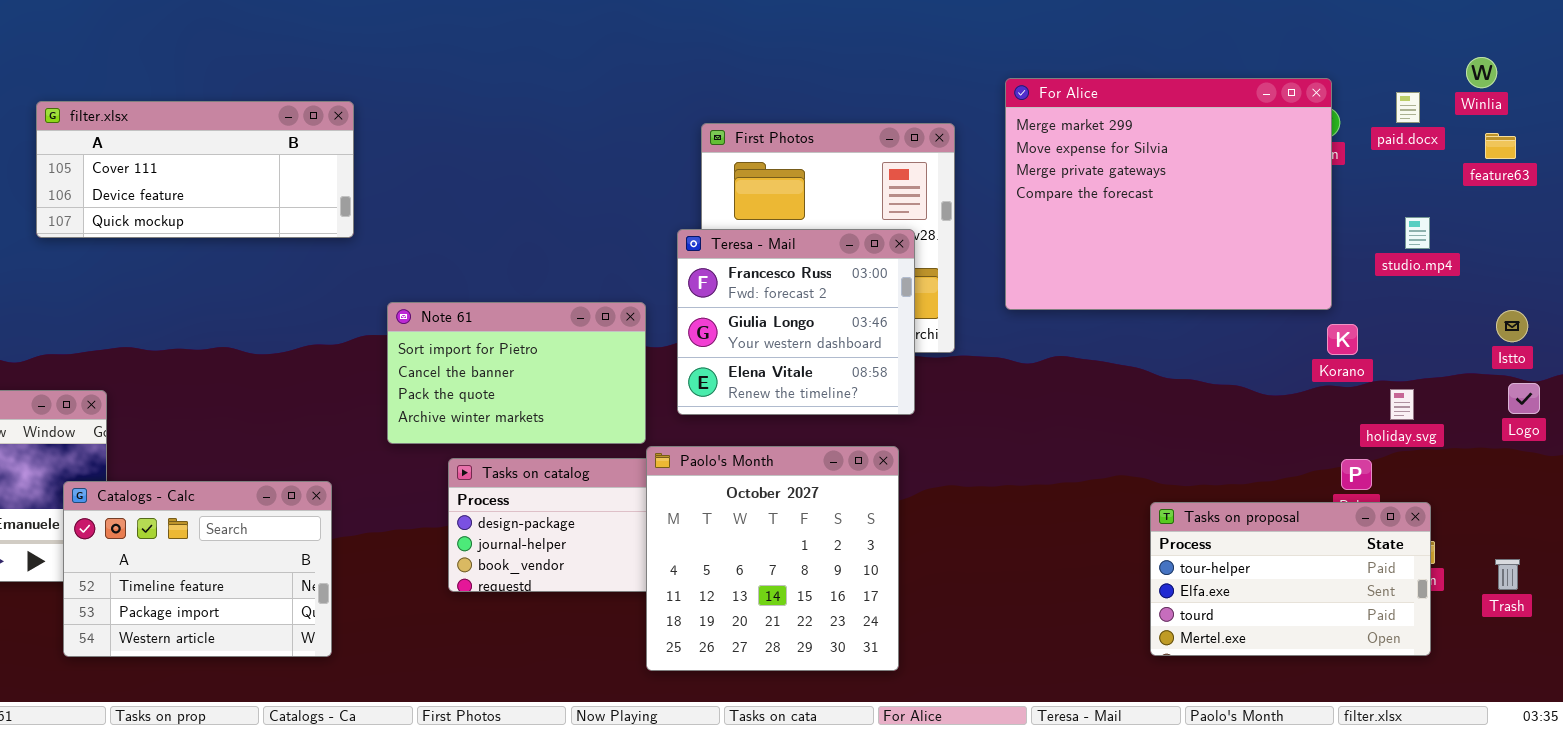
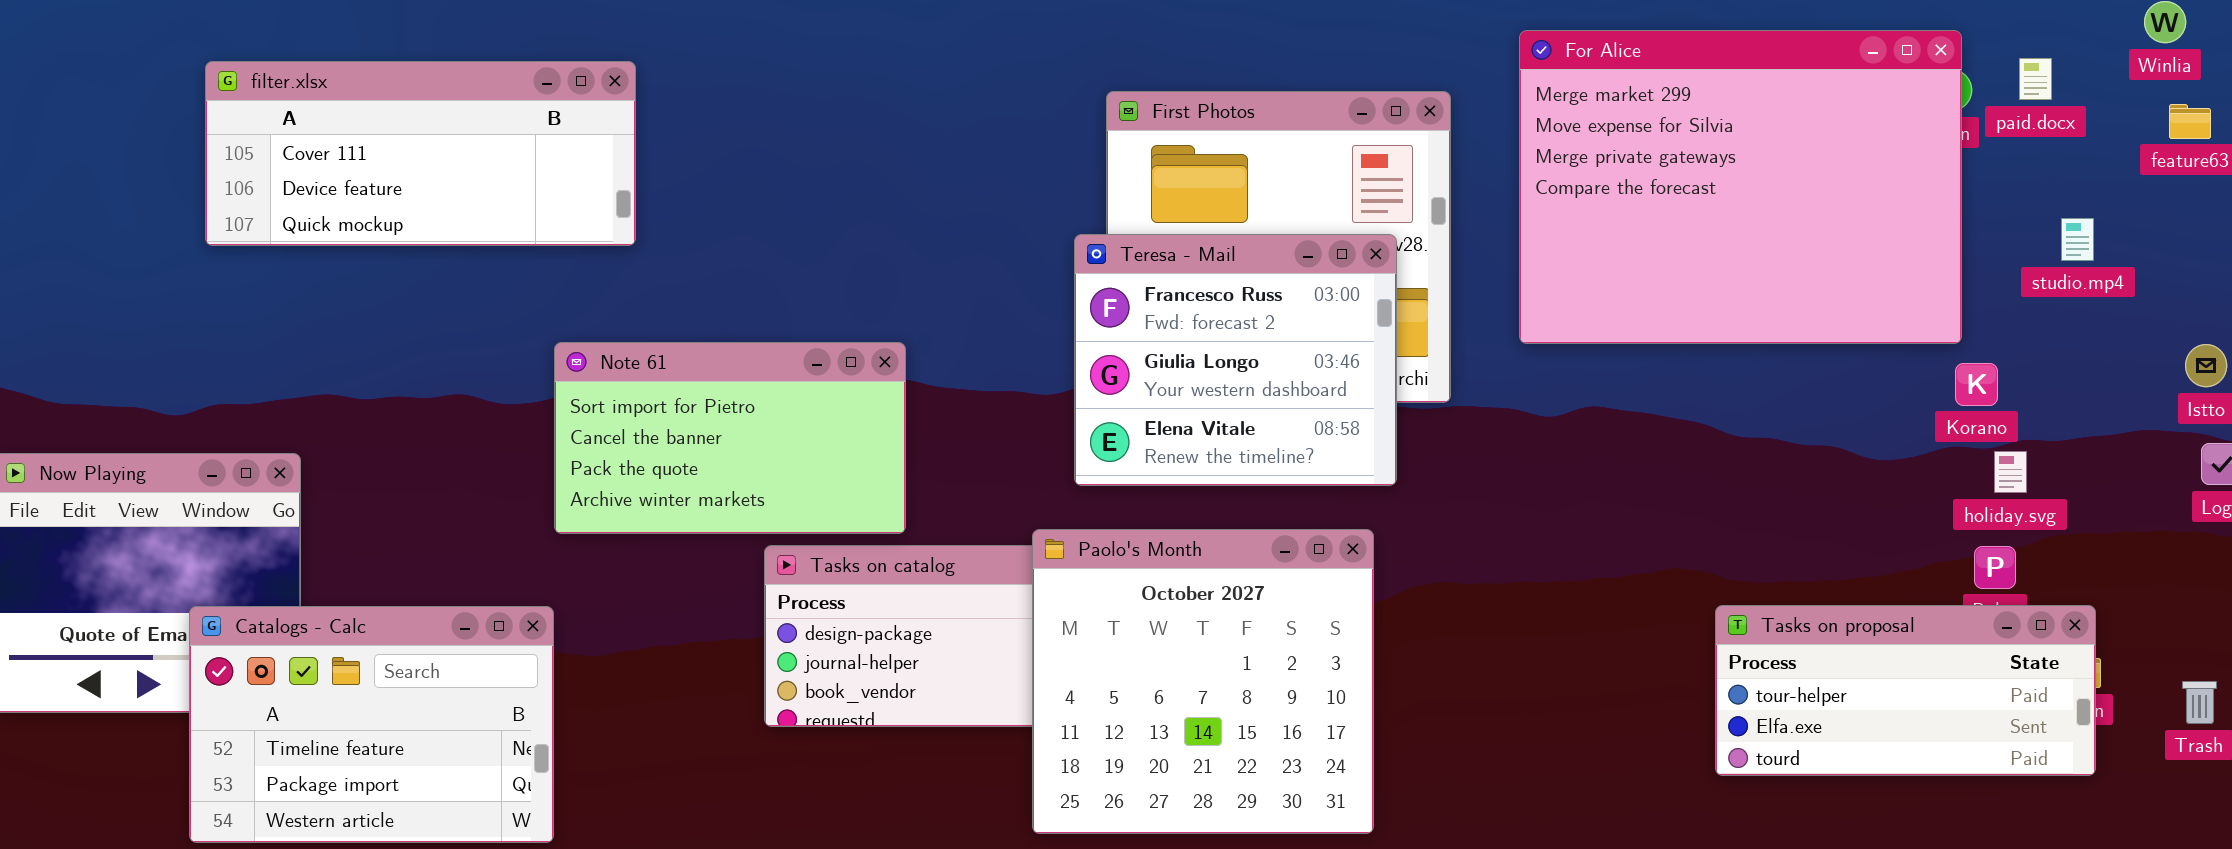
paid.docx: [1396,92,1420,123] -> [2019,58,2052,100], moved
Note 61: [387,302,646,444] -> [554,342,906,534], moved
holiday.svg: [1390,389,1414,420] -> [1994,451,2027,493], moved
Catalogs - Calc: [63,481,332,657] -> [189,606,554,843], moved
Tasks on proposal: [1150,502,1431,656] -> [1715,605,2096,776], resized

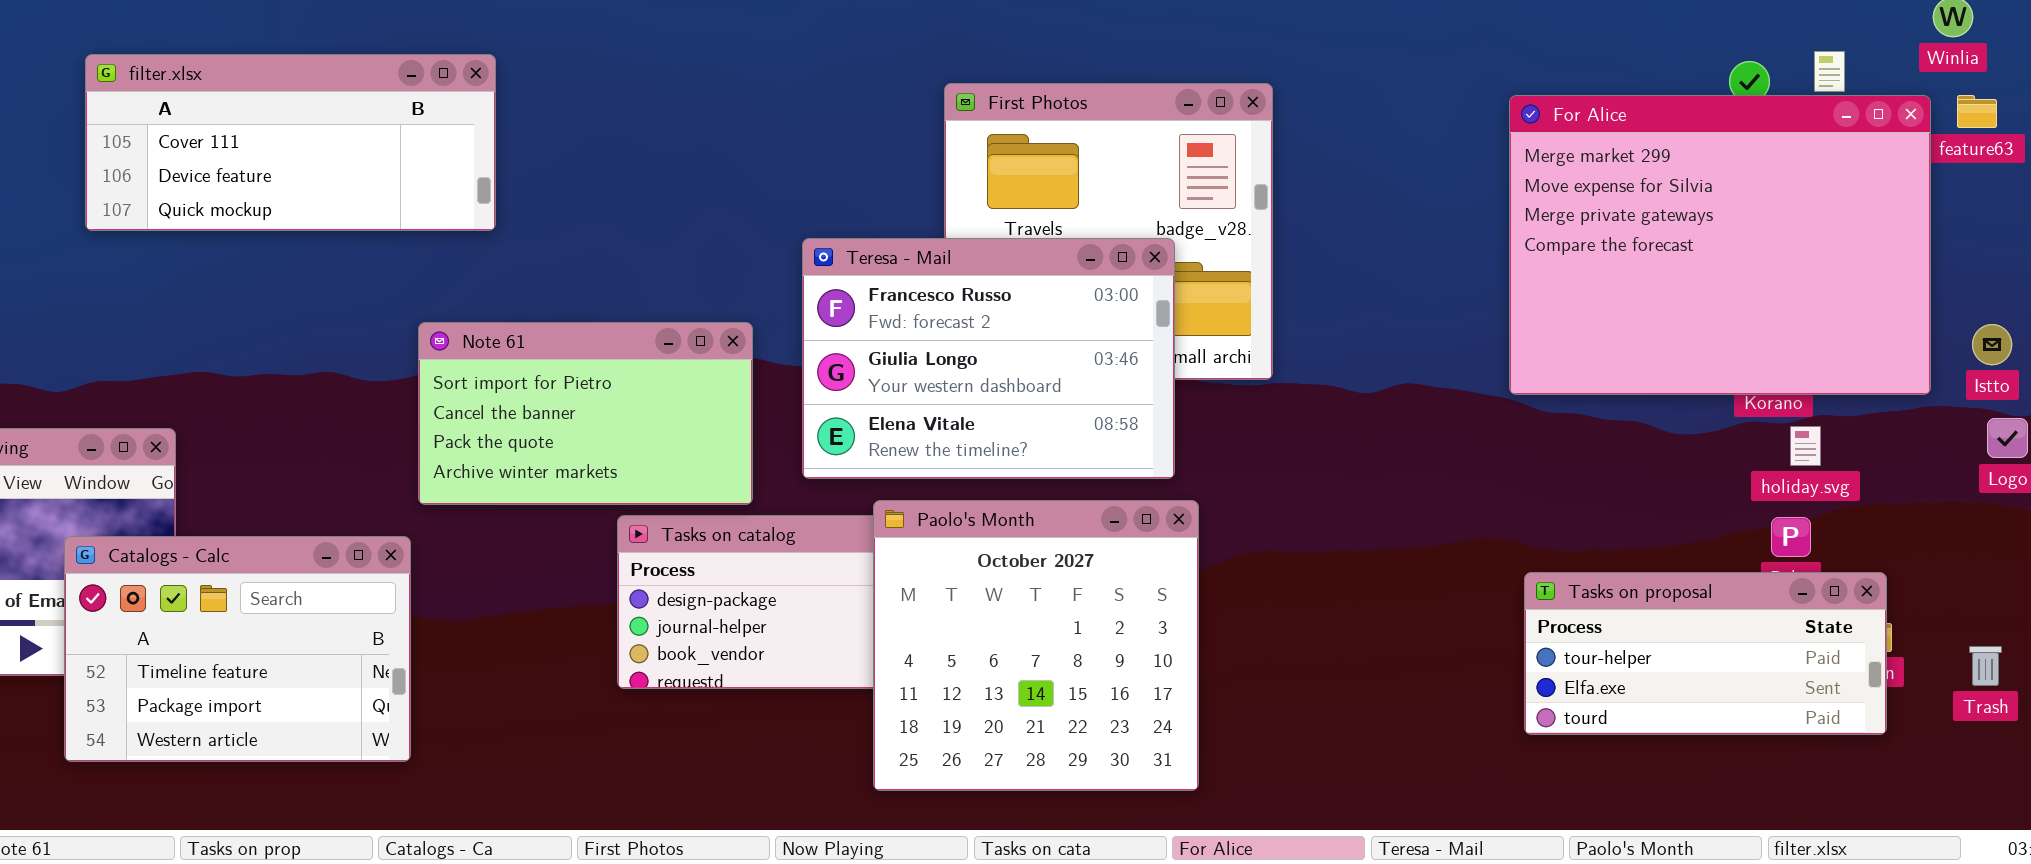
For Alice: [1519,30,1962,344] -> [1509,95,1931,395], moved
Teresa - Mail: [1074,234,1397,486] -> [802,238,1175,479], moved, resized
Catalogs - Calc: [189,606,554,843] -> [64,536,411,762], moved

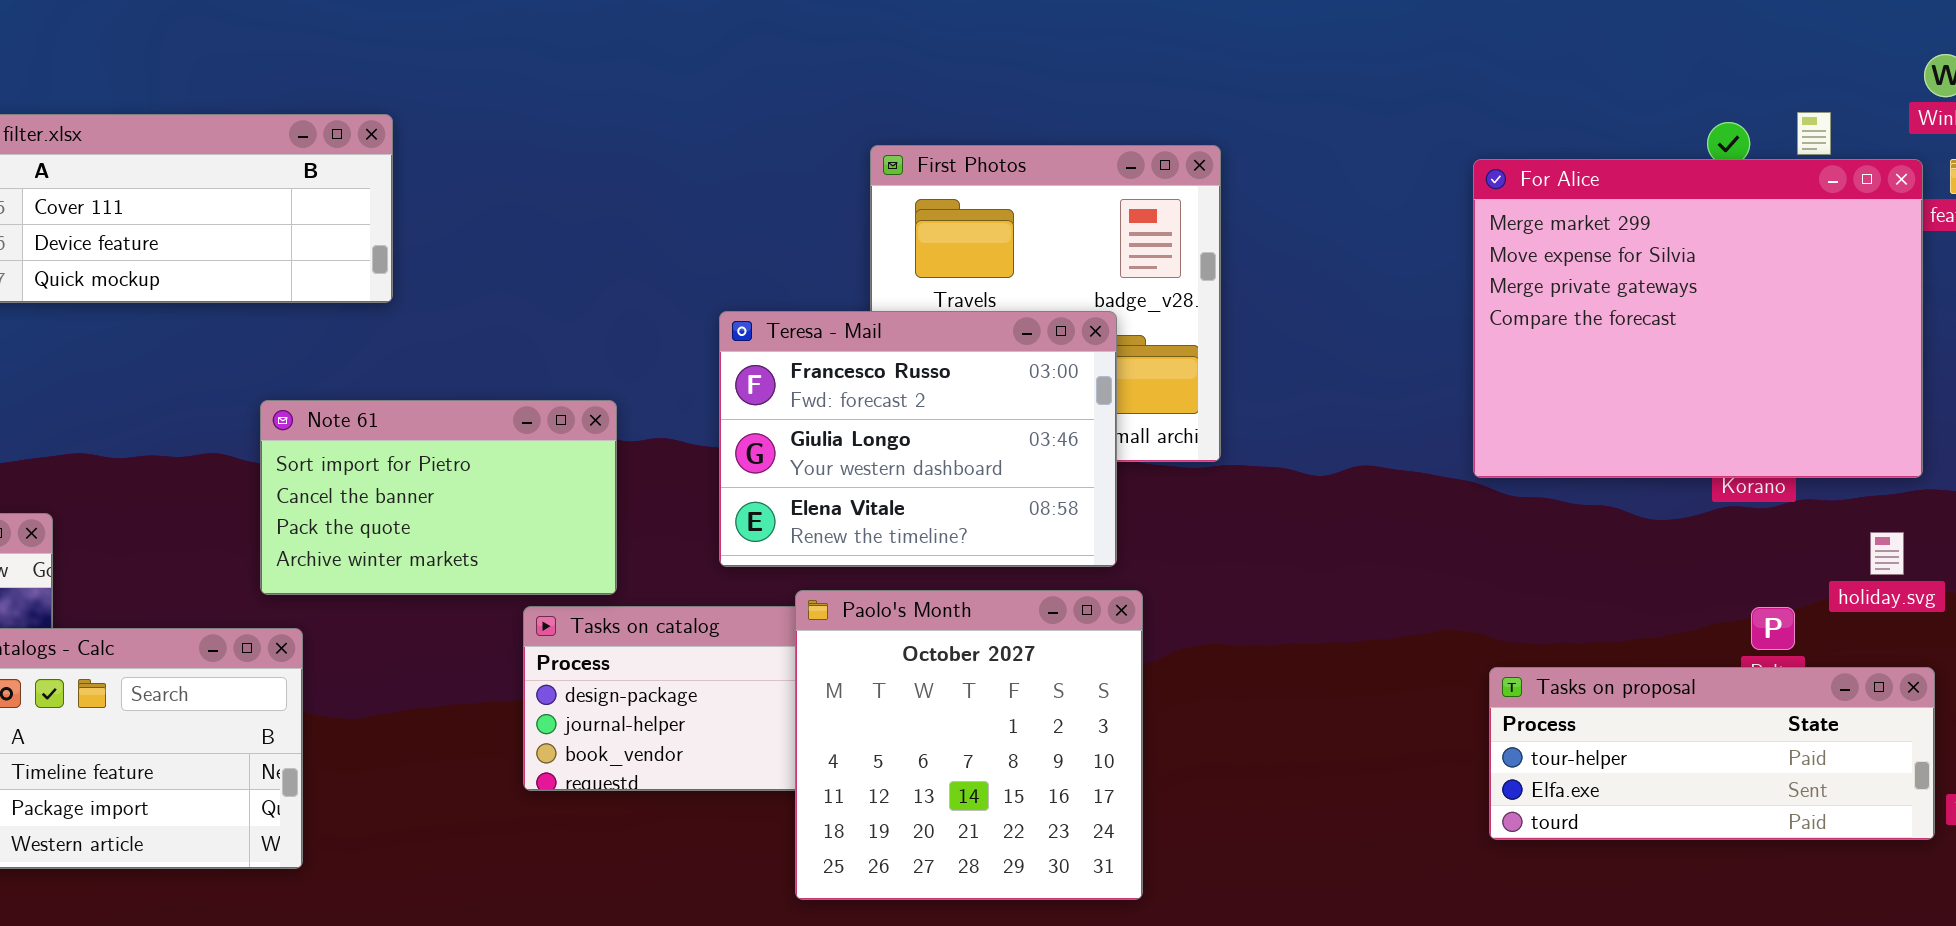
Note 61: [418,322,753,505] -> [260,400,617,595], moved
holiday.svg: [1790,426,1821,466] -> [1870,532,1904,575], moved
Tasks on proposal: [1524,572,1887,735] -> [1489,667,1935,840], resized

